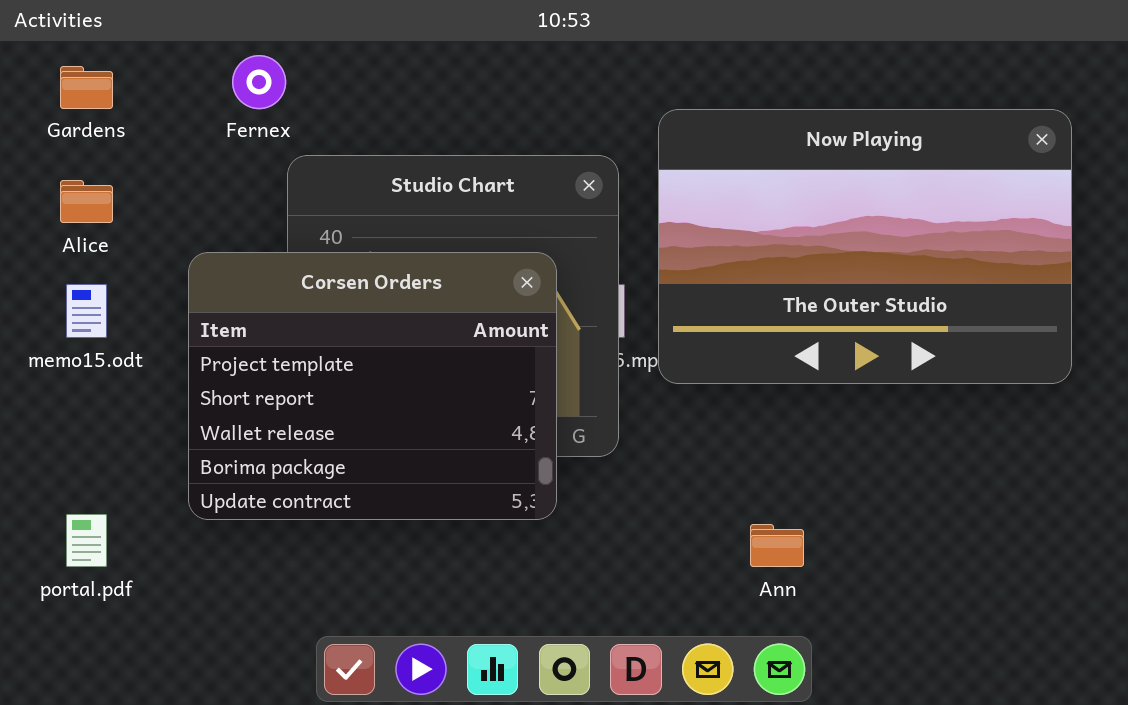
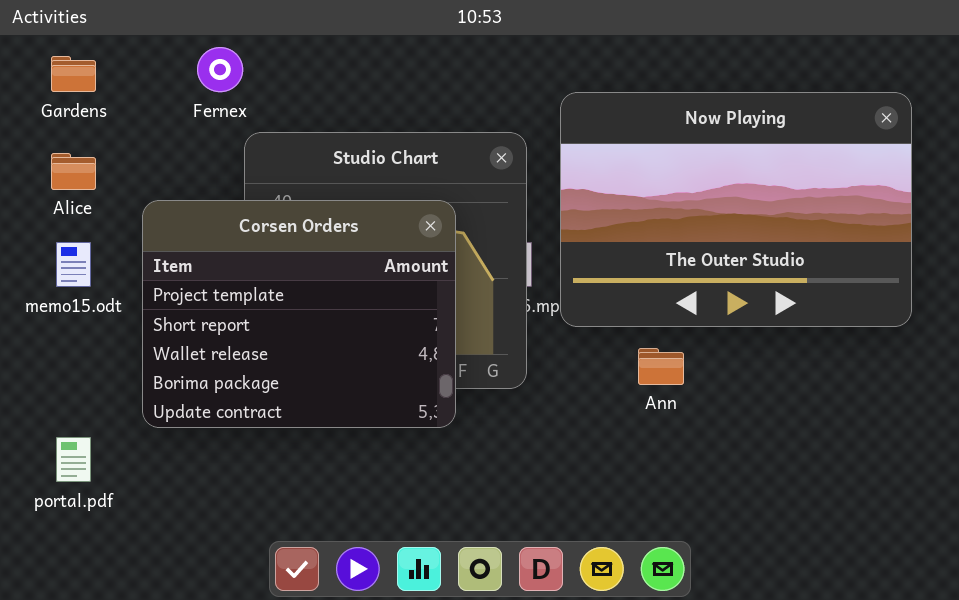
Corsen Orders: [188,252,557,520] -> [142,200,456,428], moved
Ann: [750,524,804,567] -> [638,348,684,385], moved

